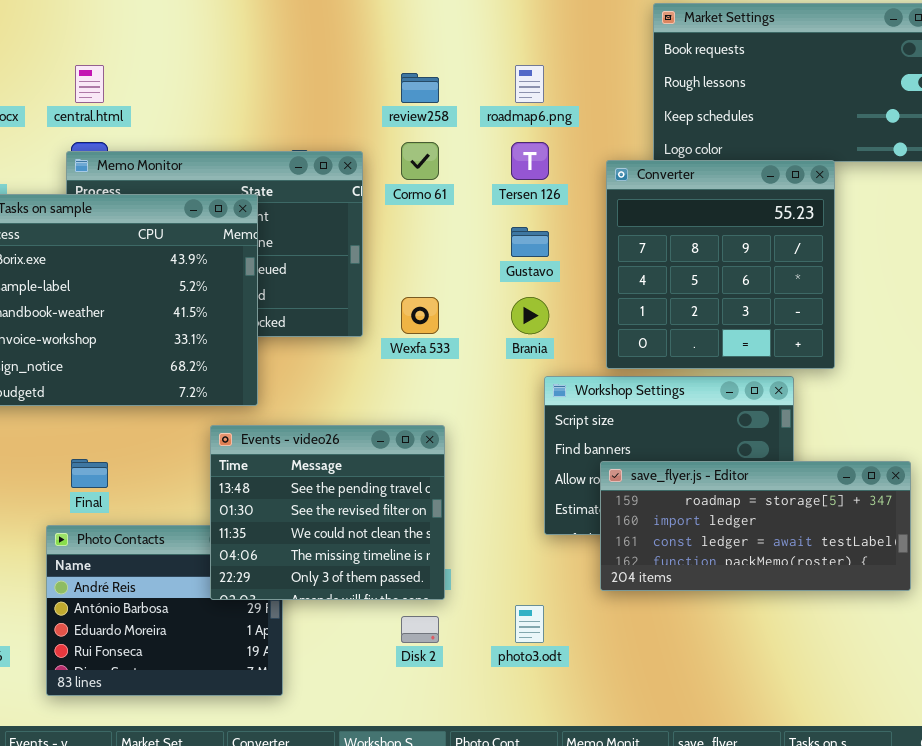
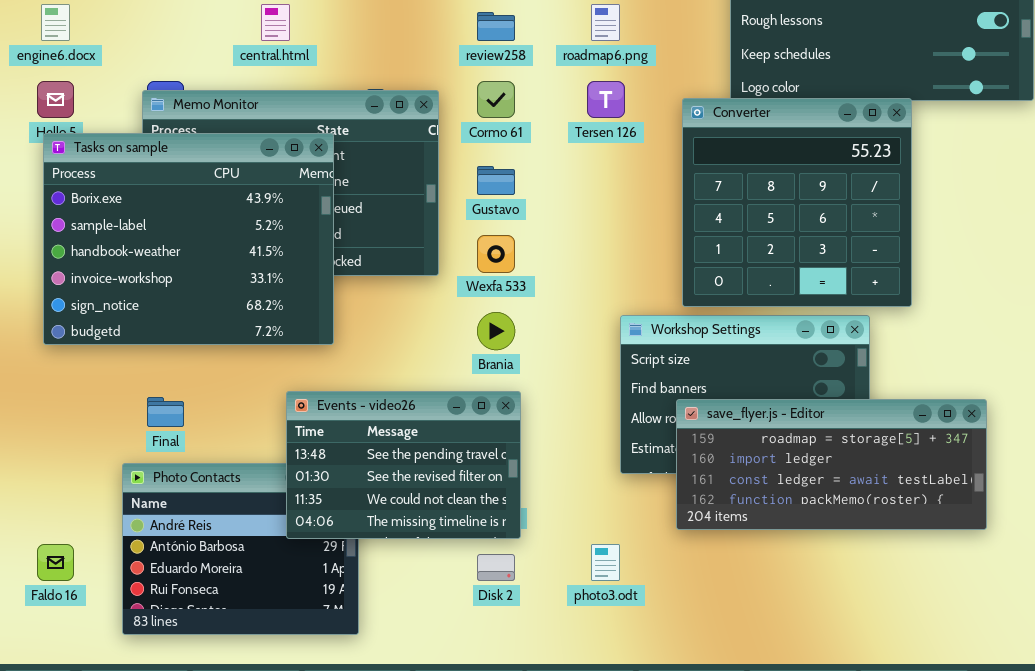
central.html: [75,65,104,103] -> [261,4,290,41], moved
Gustavo: [511,227,549,257] -> [477,166,515,195], moved
Brania: [511,297,549,334] -> [477,312,515,350], moved
Events - video26: [210,425,445,600] -> [286,391,521,539], resized

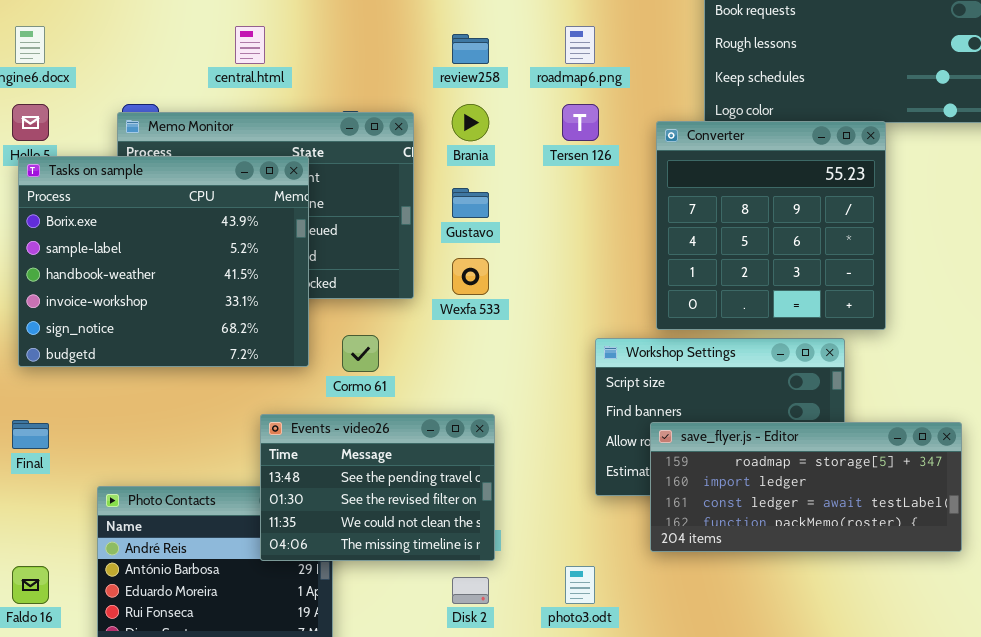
Cormo 61: [477,81,515,118] -> [342,335,379,372], moved
Brania: [477,312,515,350] -> [452,104,489,141], moved
Final: [147,397,184,427] -> [12,420,49,449], moved

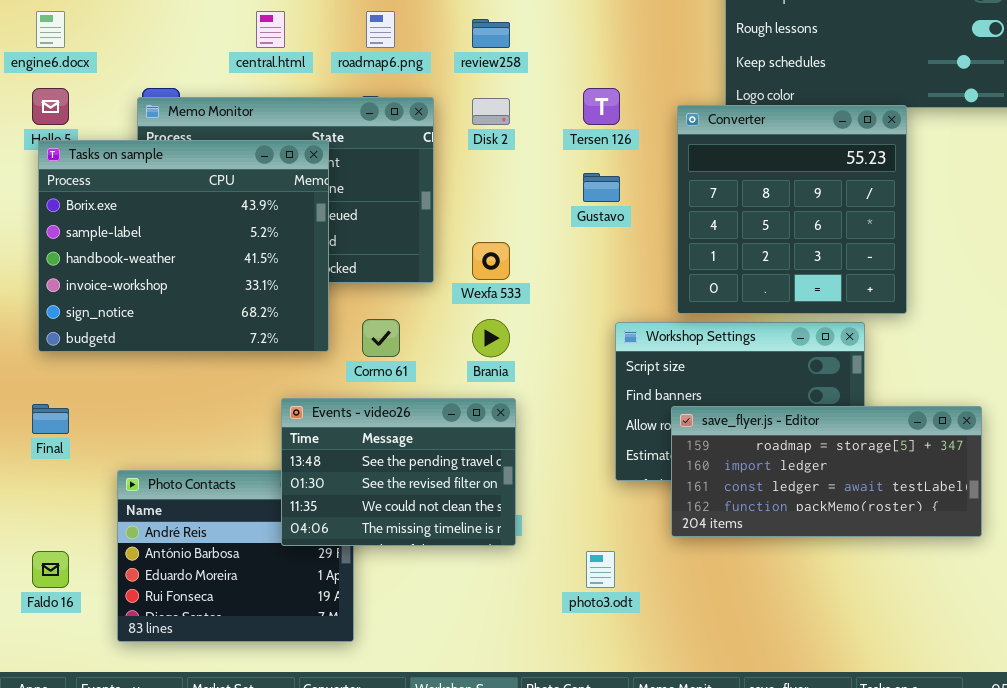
roadmap6.png: [565,26,595,64] -> [366,11,395,48], moved
Brania: [452,104,489,141] -> [472,319,510,357], moved
Gustavo: [452,188,489,218] -> [583,173,620,202], moved
Disk 2: [452,577,489,604] -> [472,98,510,125], moved

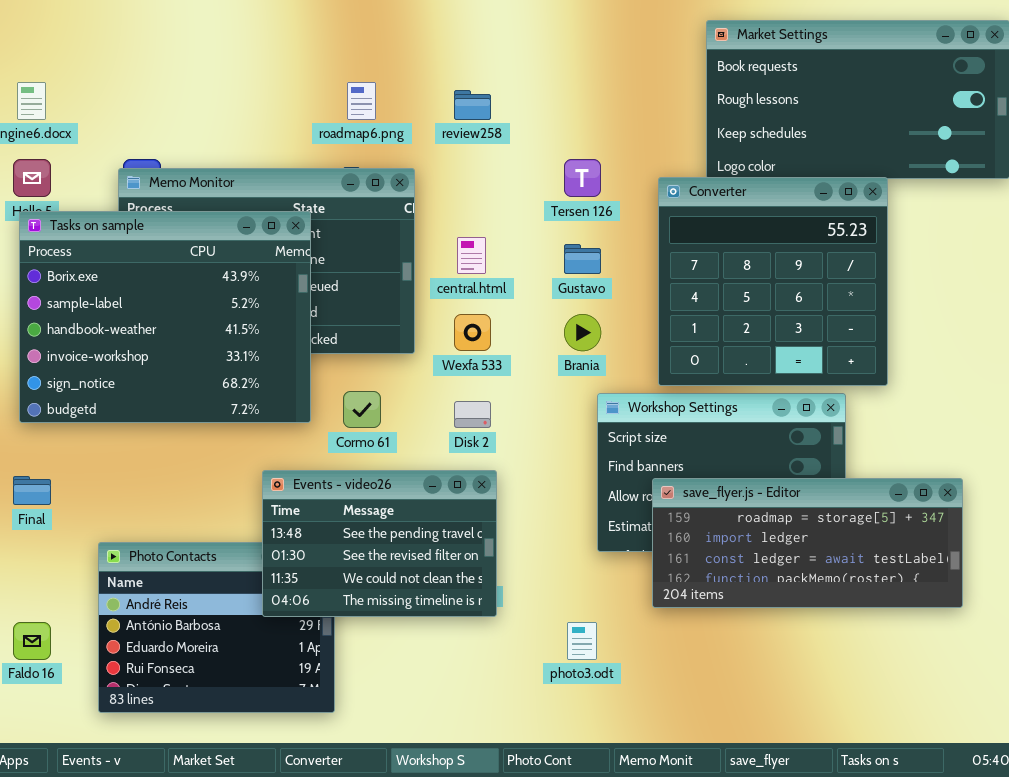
central.html: [256,11,285,48] -> [457,237,486,274], moved
Disk 2: [472,98,510,125] -> [454,401,491,428], moved
Brania: [472,319,510,357] -> [564,314,601,351], moved

